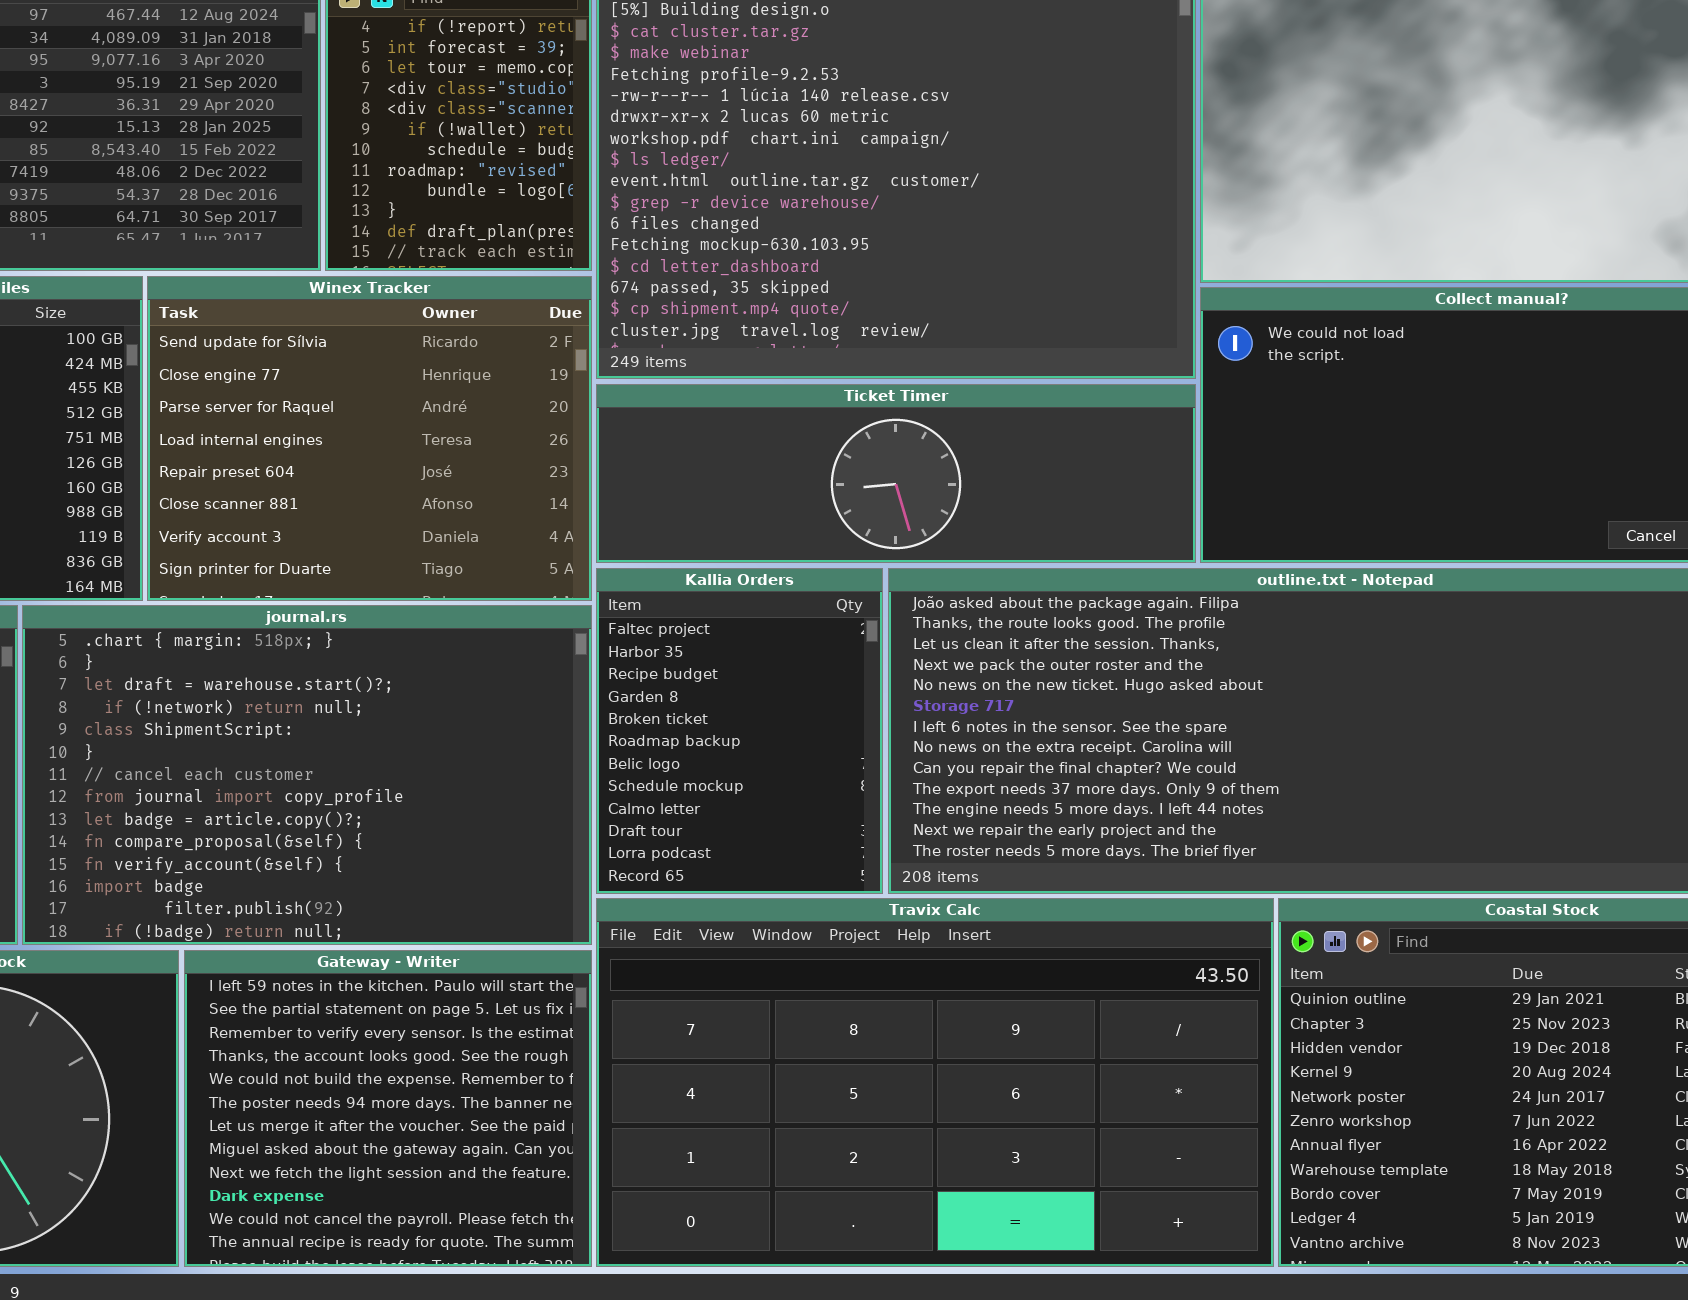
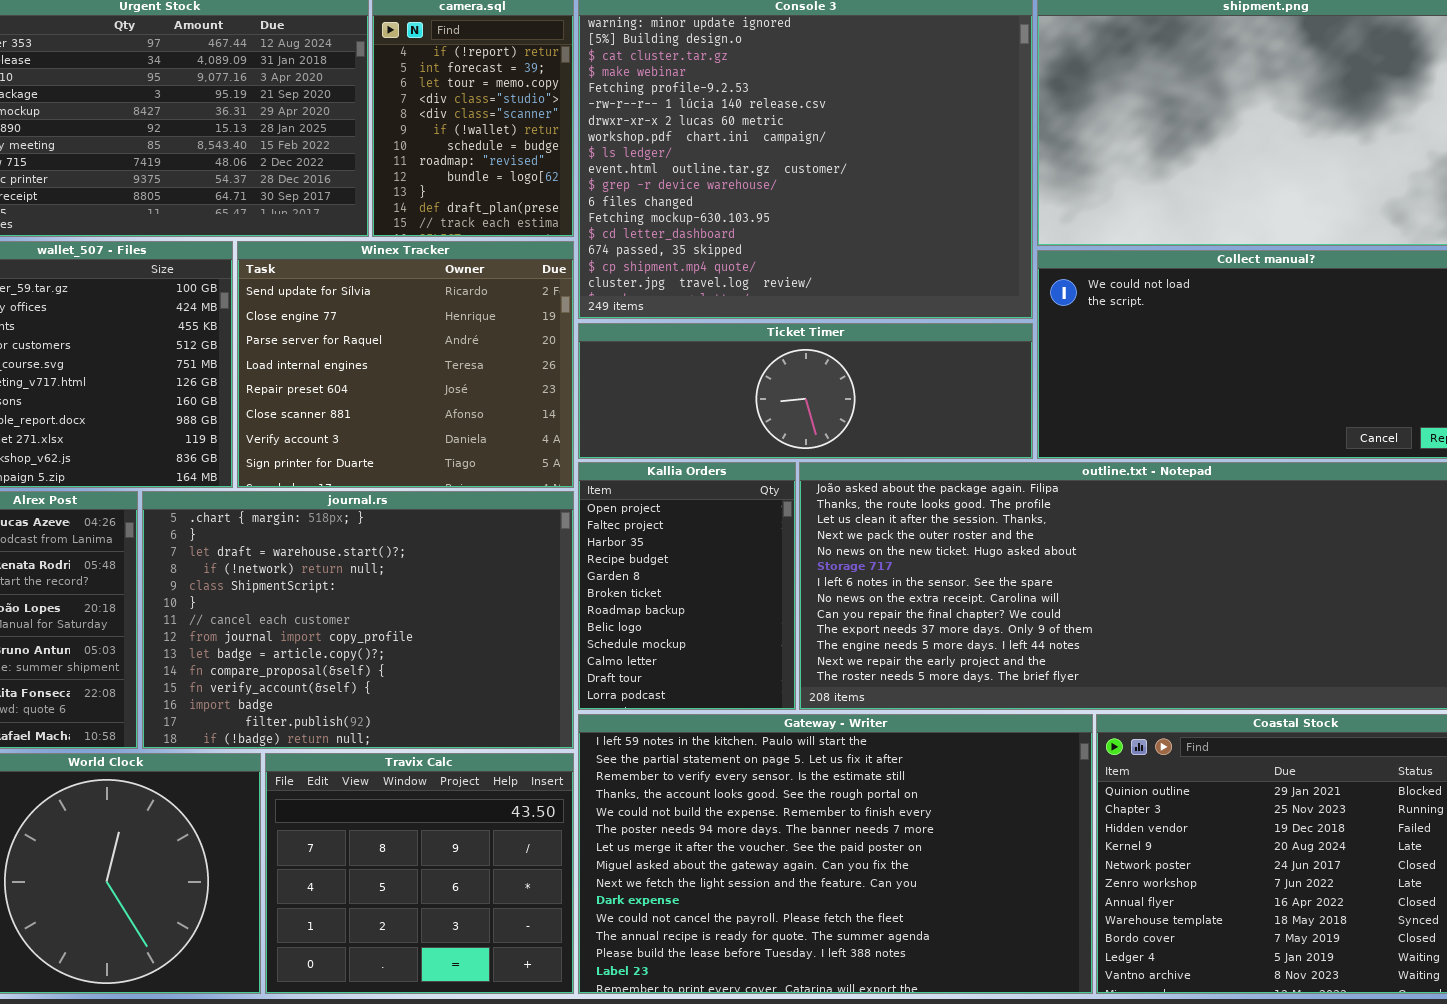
Kallia Orders: [596,568,883,894] -> [578,462,796,710], scrolled up 1 row
Travix Calc: [596,898,1274,1267] -> [265,753,574,994], moved, resized
Gateway - Writer: [184,950,592,1267] -> [578,714,1093,994], moved, resized

